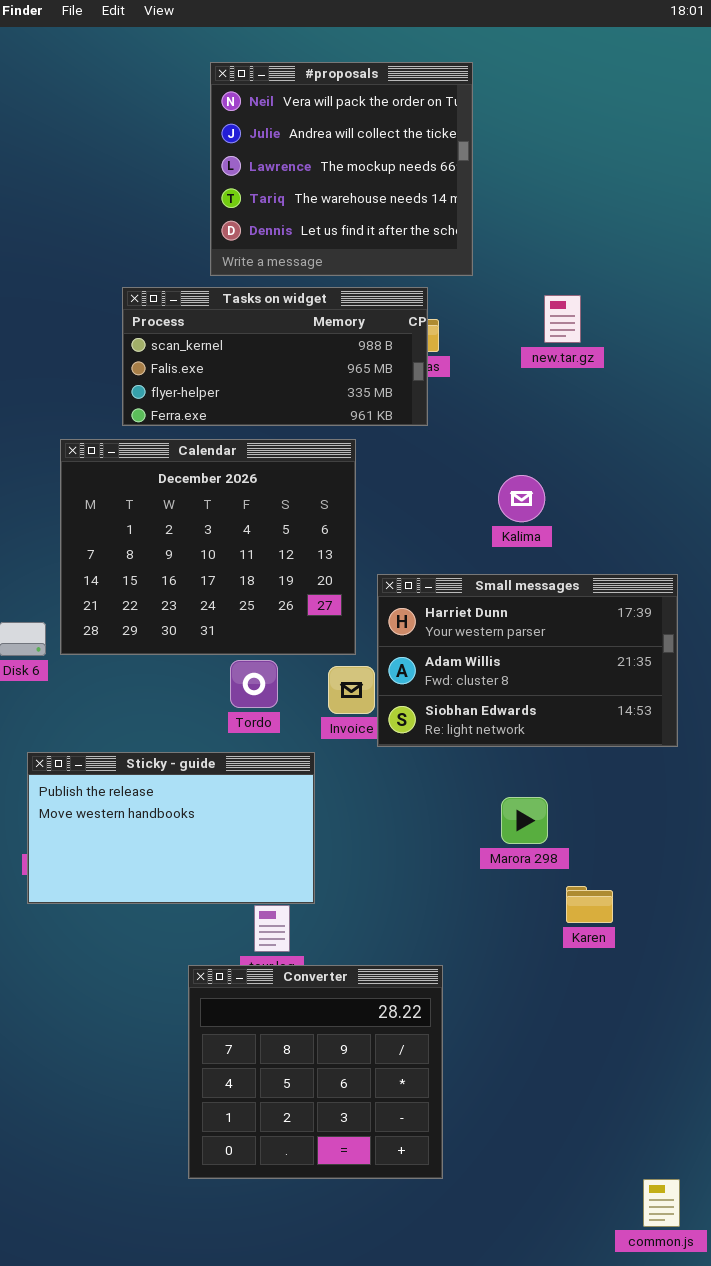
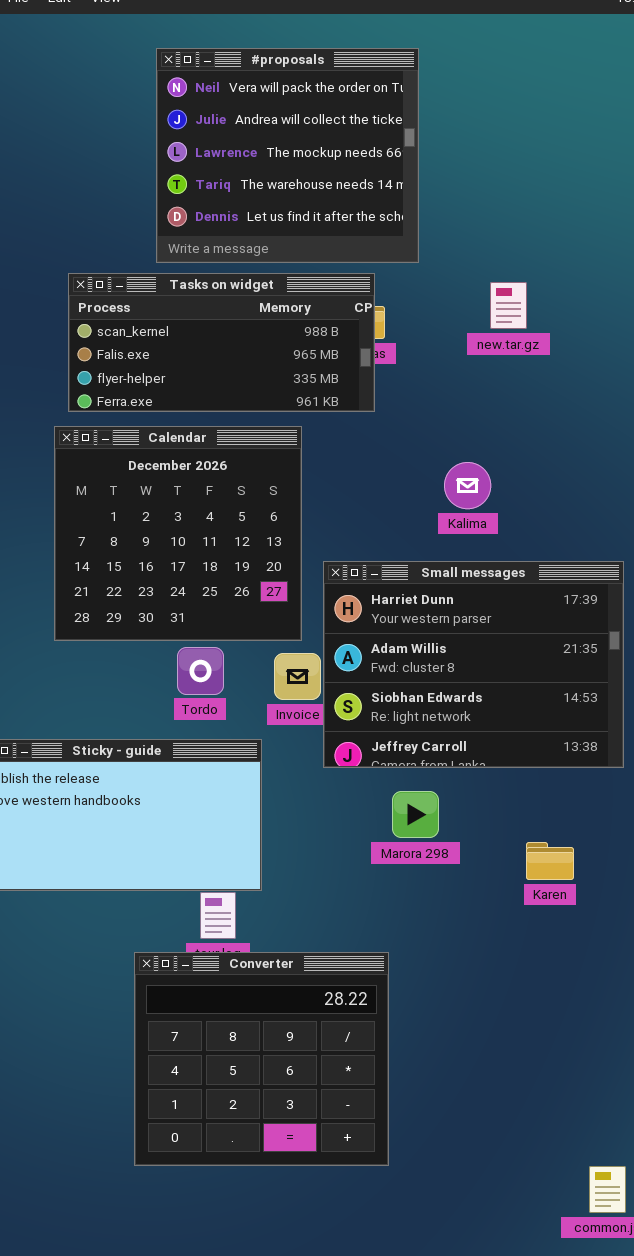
Calendar: [60,439,356,655] -> [54,426,302,641], resized
Small messages: [377,574,678,747] -> [323,561,624,768], resized
Marora 298: [501,797,548,844] -> [392,791,439,838], moved
Karen: [566,886,613,923] -> [526,842,574,880], moved

